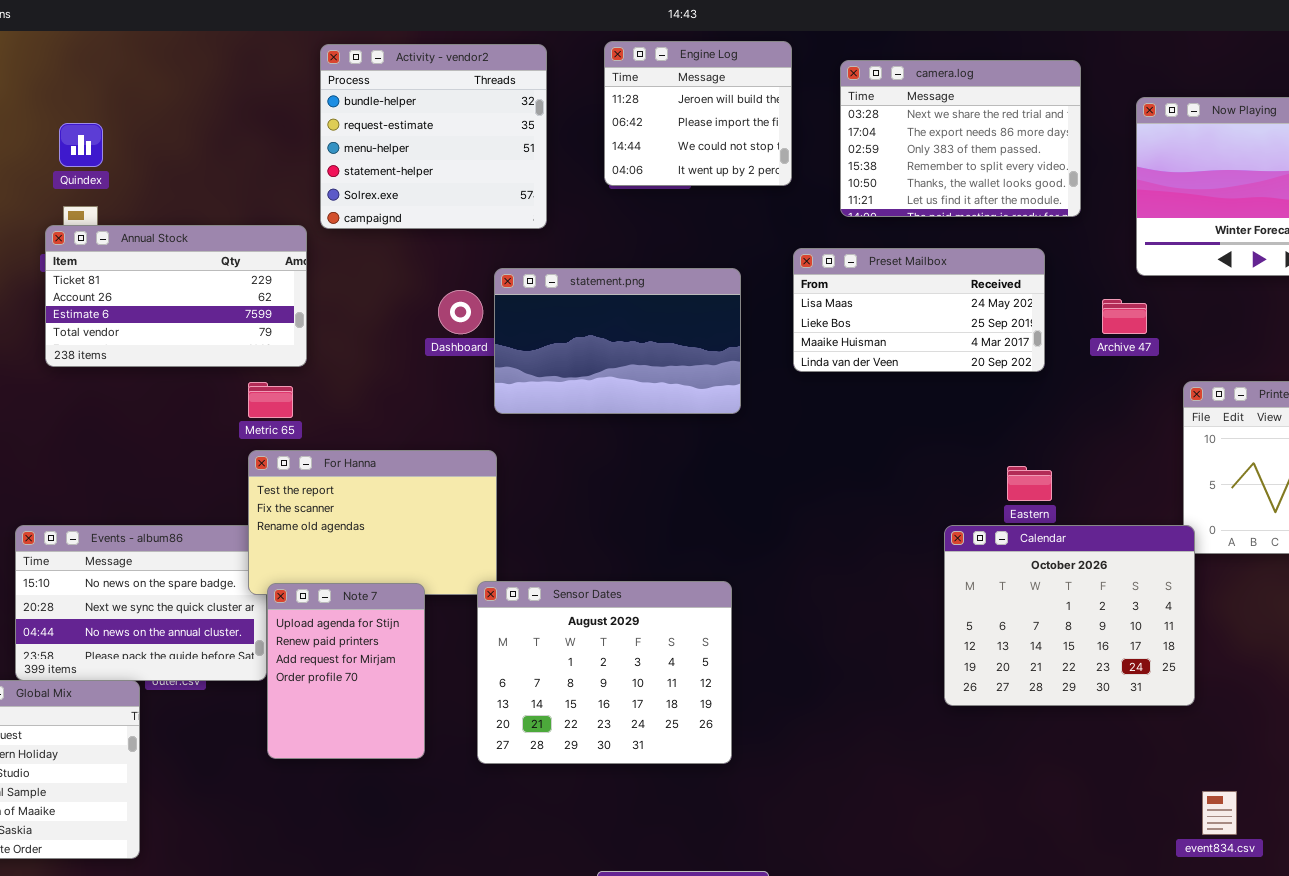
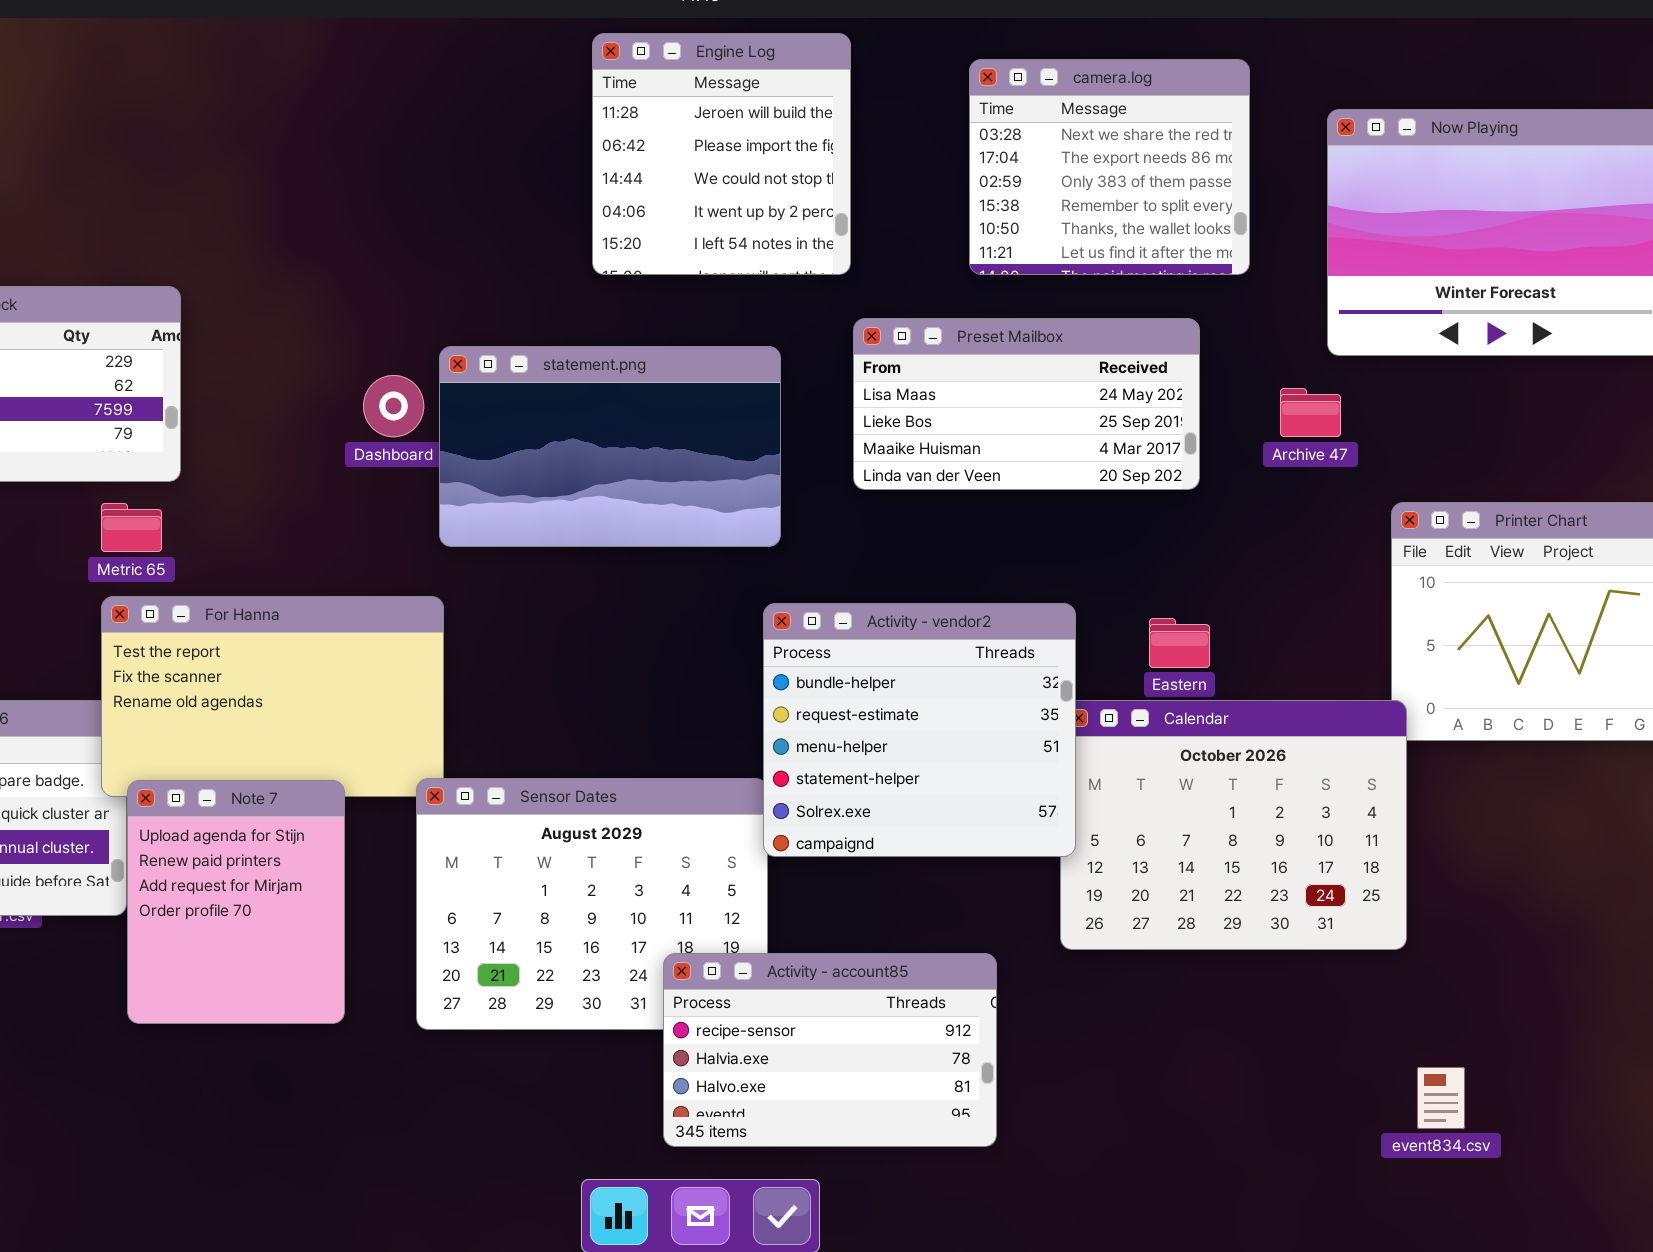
Engine Log: [604,41,792,186] -> [592,33,851,275], resized
Activity - vendor2: [320,44,547,229] -> [763,603,1076,857], moved
camera.log: [840,60,1081,217] -> [969,59,1250,275], resized
Activity - account85: none -> [663,953,997,1147], opened

